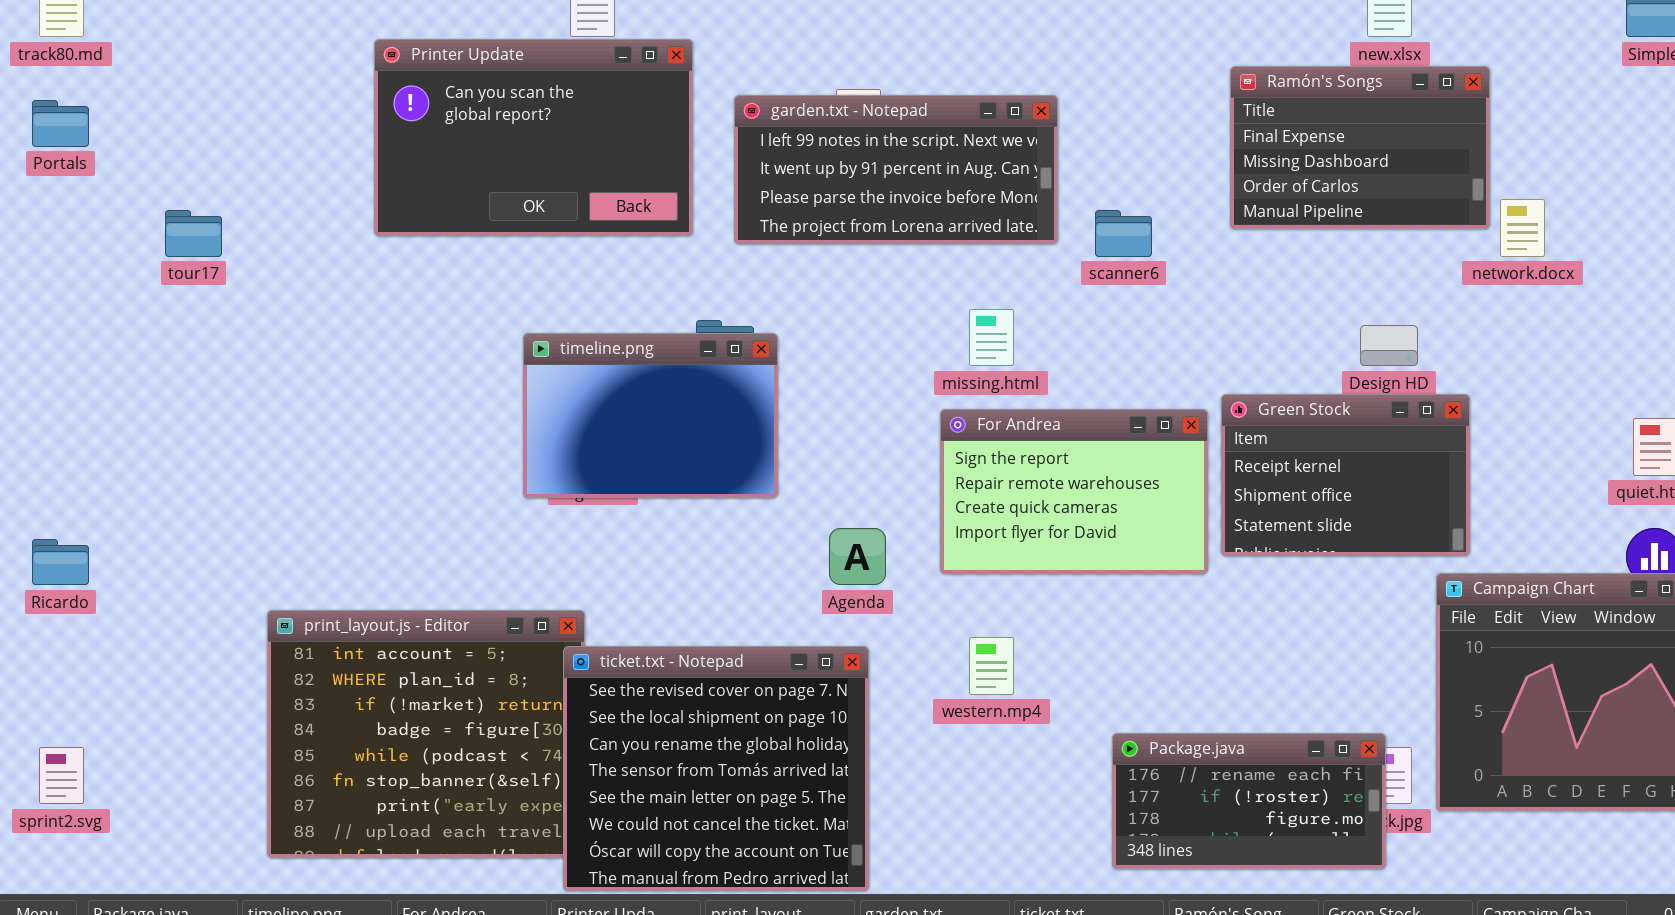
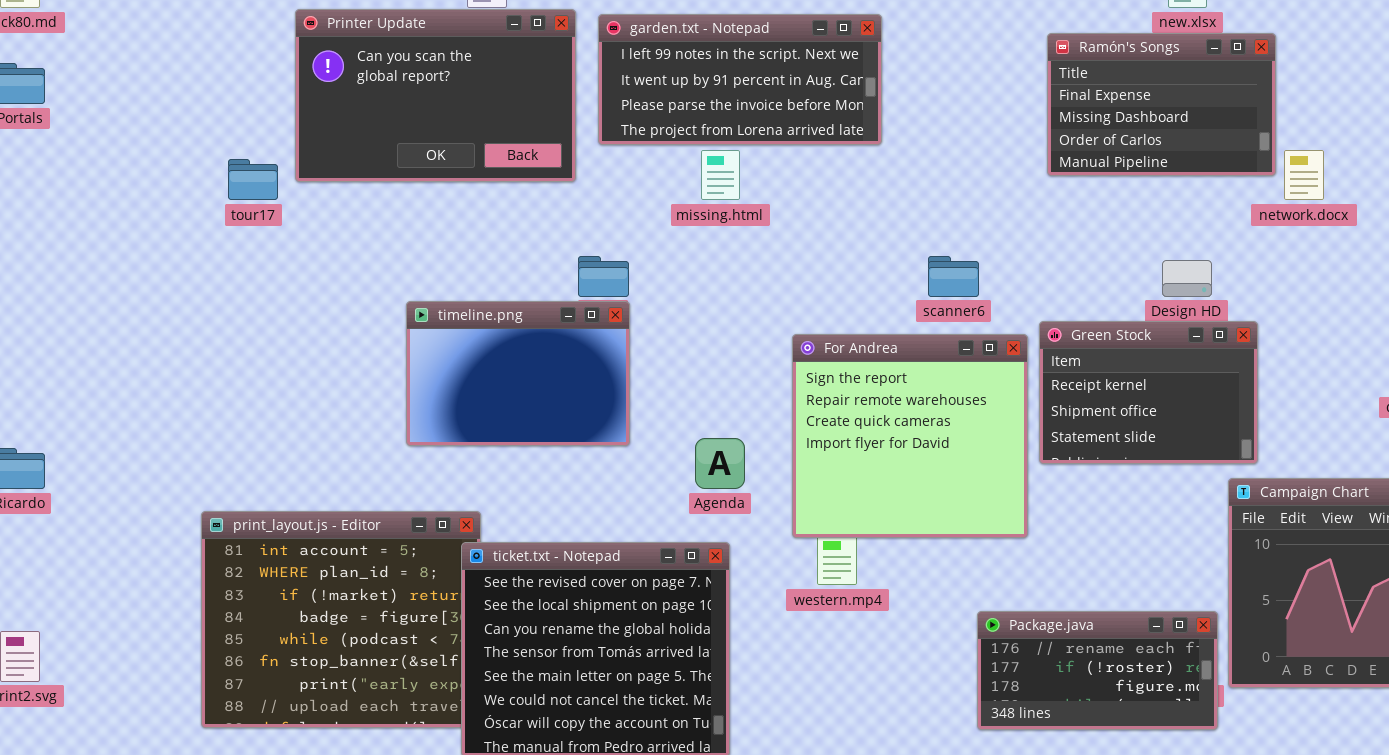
garden.txt - Notepad: [734,95,1058,244] -> [598,14,882,145], moved
tour17: [165,210,222,257] -> [228,159,278,200], moved
scanner6: [1095,210,1152,257] -> [928,256,979,297], moved
missing.html: [969,309,1014,366] -> [701,150,740,200], moved
timeline.png: [523,333,778,498] -> [406,301,630,446], moved
For Andrea: [940,409,1208,574] -> [792,334,1028,538], resized
Package.java: [1112,733,1386,869] -> [977,611,1218,730], moved

